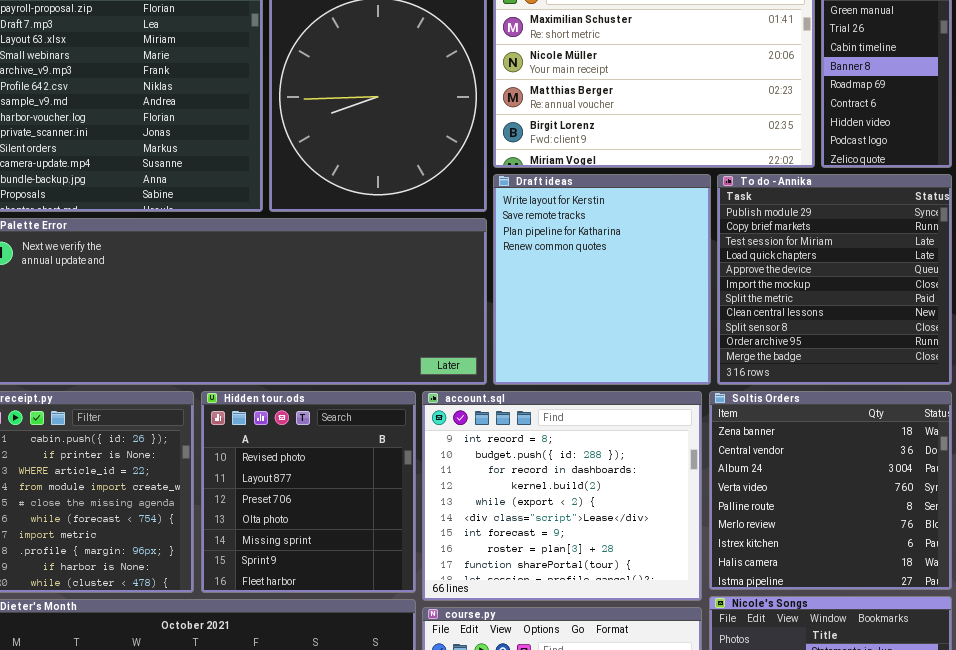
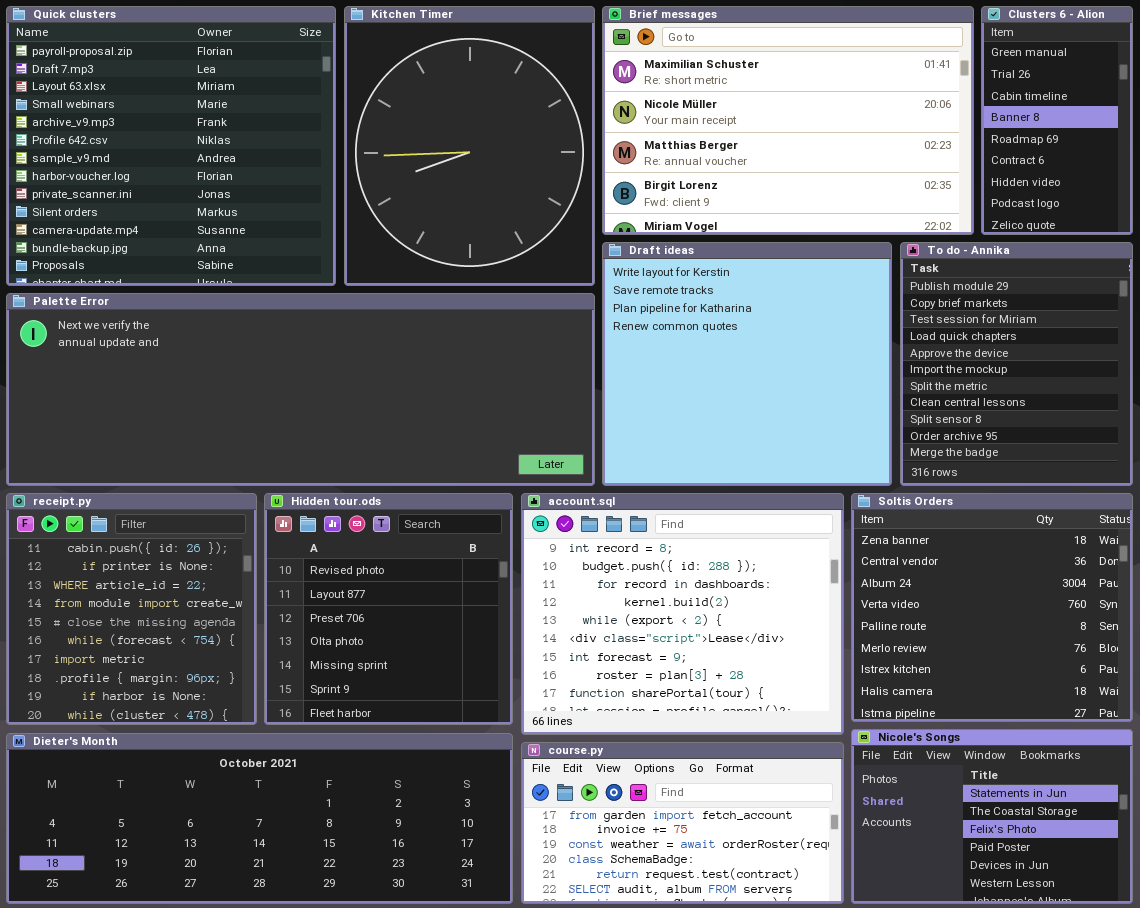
Draft ideas: [493,174,711,385] -> [602,242,892,486], resized
To do - Annika: [717,174,952,385] -> [900,242,1133,486], resized

